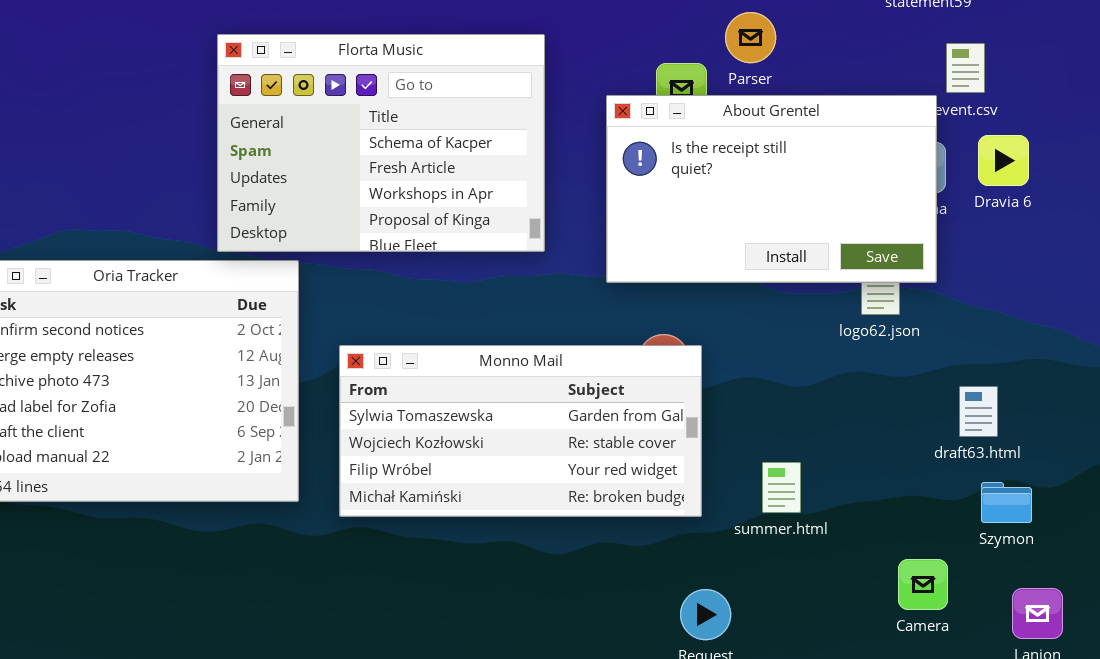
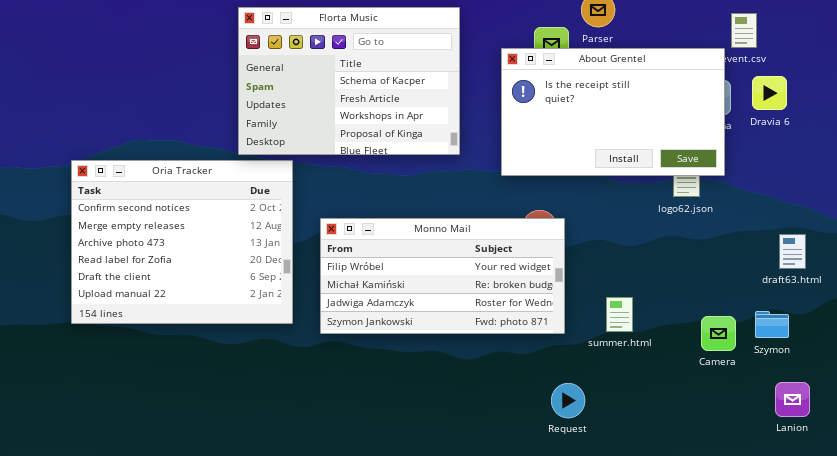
Monno Mail: [339,345,702,517] -> [320,218,565,334], scrolled down 2 rows
draft63.html: [959,386,998,437] -> [779,234,806,269], moved
Camera: [898,559,948,610] -> [701,316,736,351], moved

